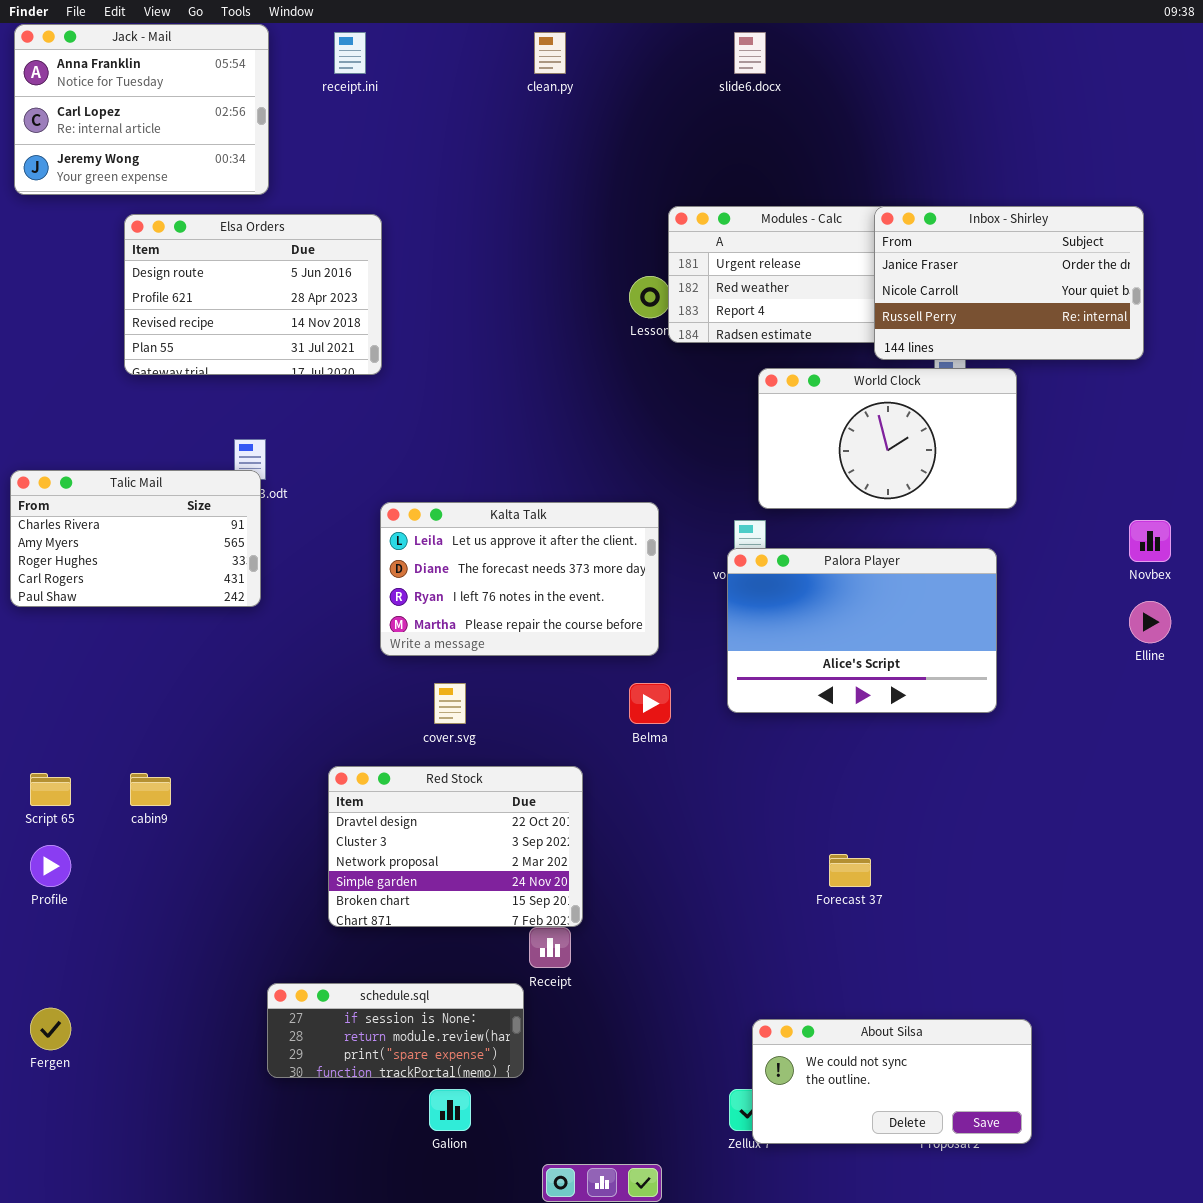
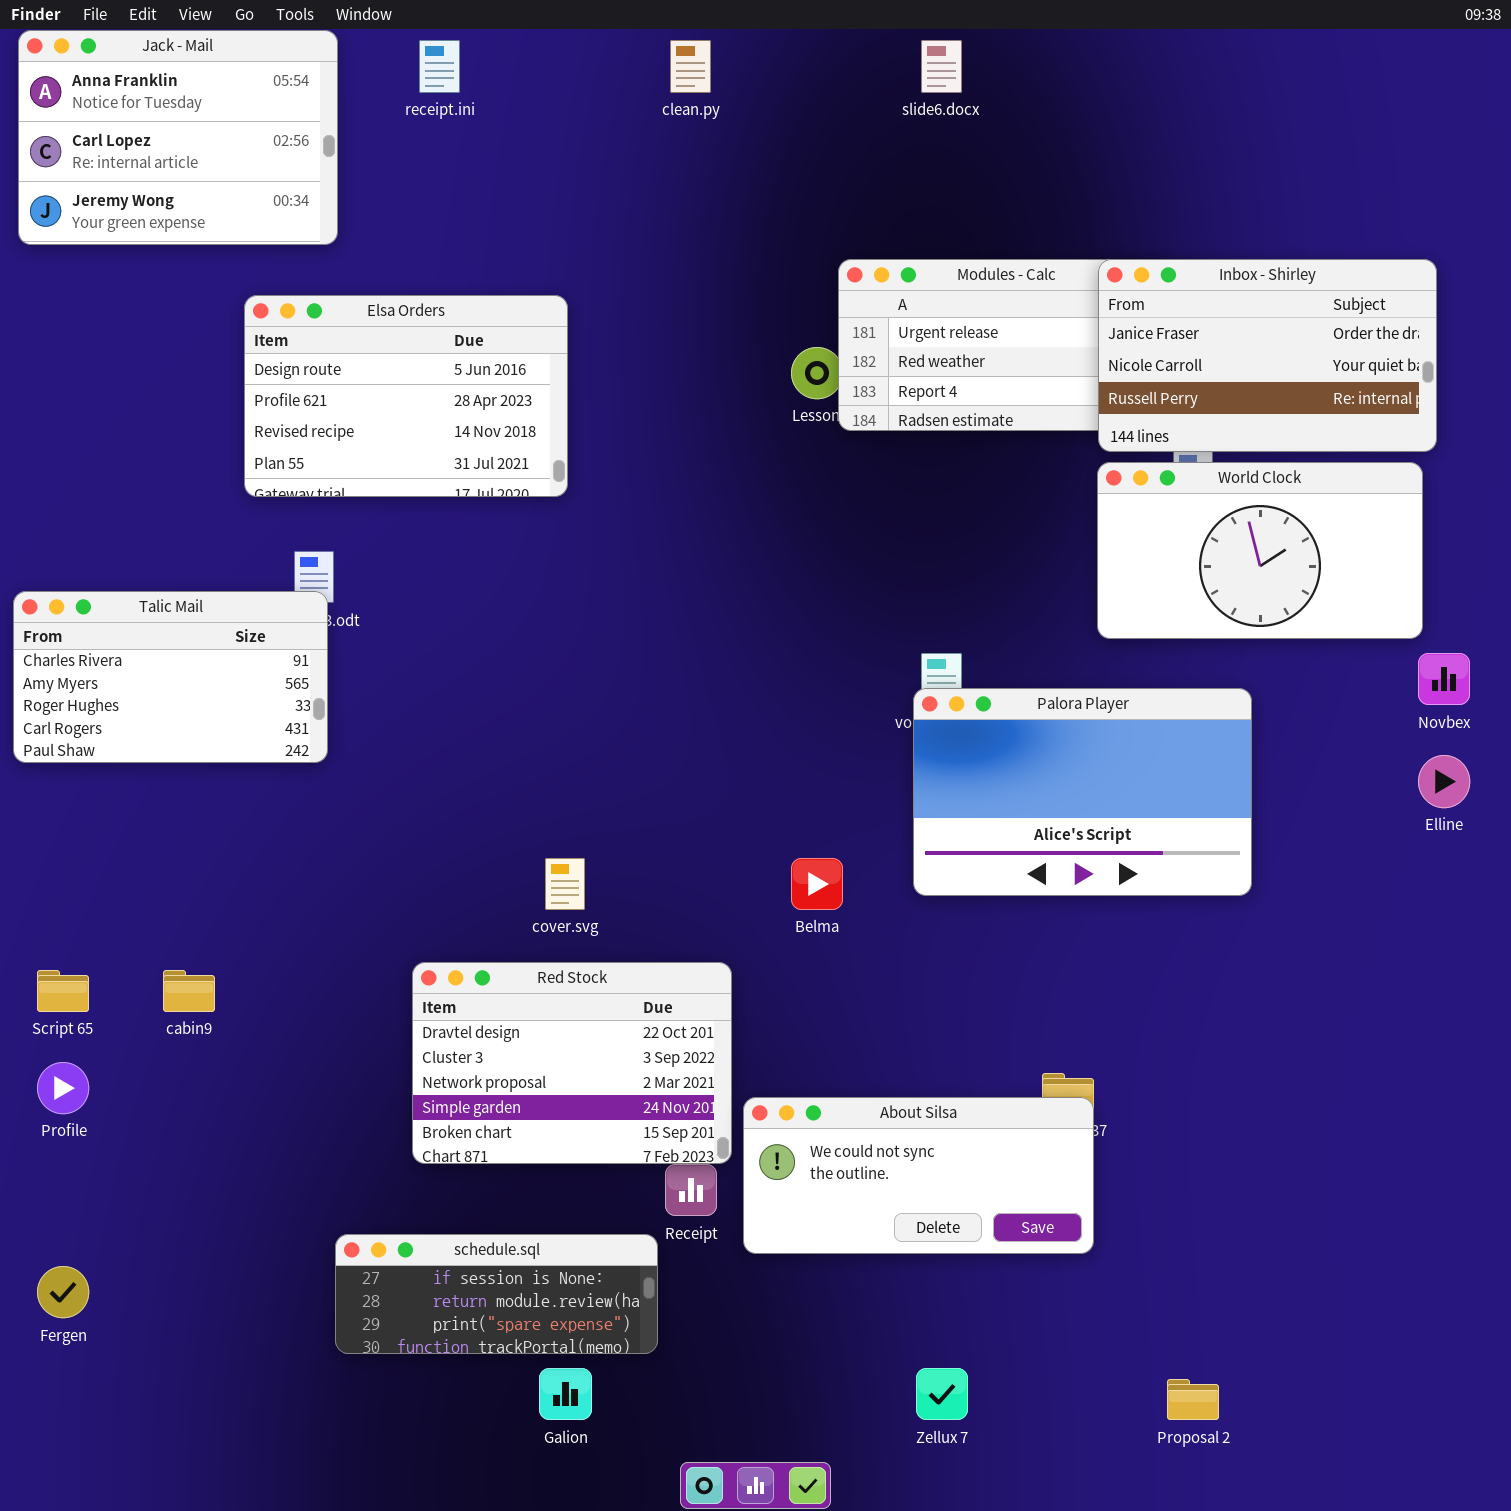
Elsa Orders: [124,214,382,375] -> [244,295,568,497], moved
World Clock: [758,368,1017,509] -> [1097,462,1423,639], moved
Kalta Talk: [380,502,659,656] -> none, closed
About Silsa: [752,1019,1032,1144] -> [743,1097,1094,1254], moved

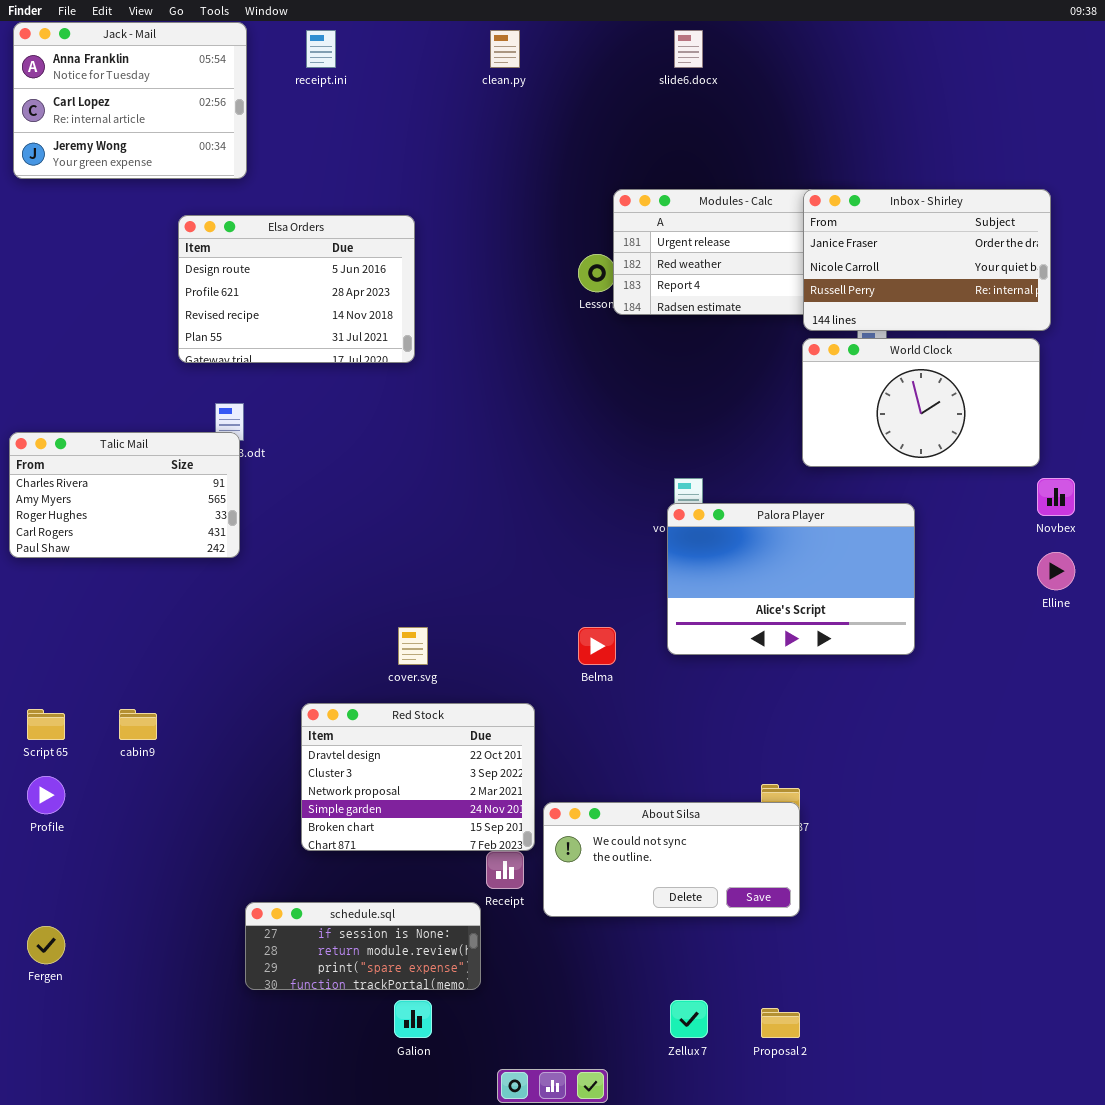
Proposal 2: [1167,1379,1219,1420] -> [761,1008,800,1038], moved

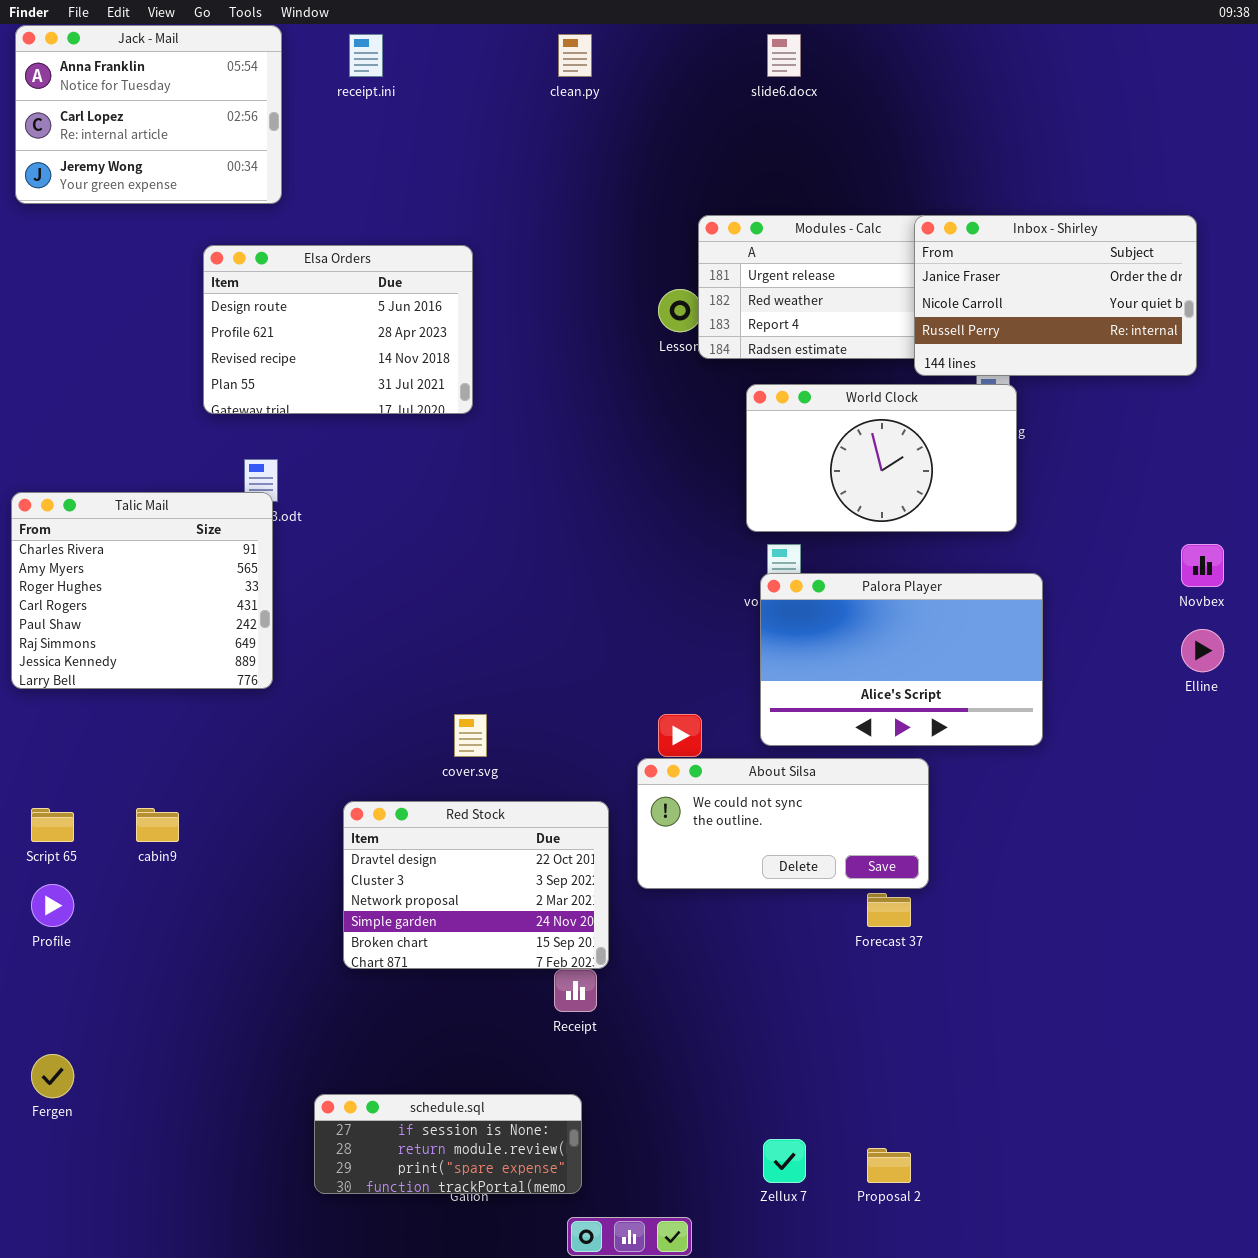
World Clock: [802,338,1040,467] -> [746,384,1017,532], moved
Talic Mail: [9,432,240,558] -> [11,492,273,689], resized
About Silsa: [543,802,800,917] -> [637,758,929,889], moved
schedule.sql: [245,902,481,990] -> [314,1094,582,1194], moved

